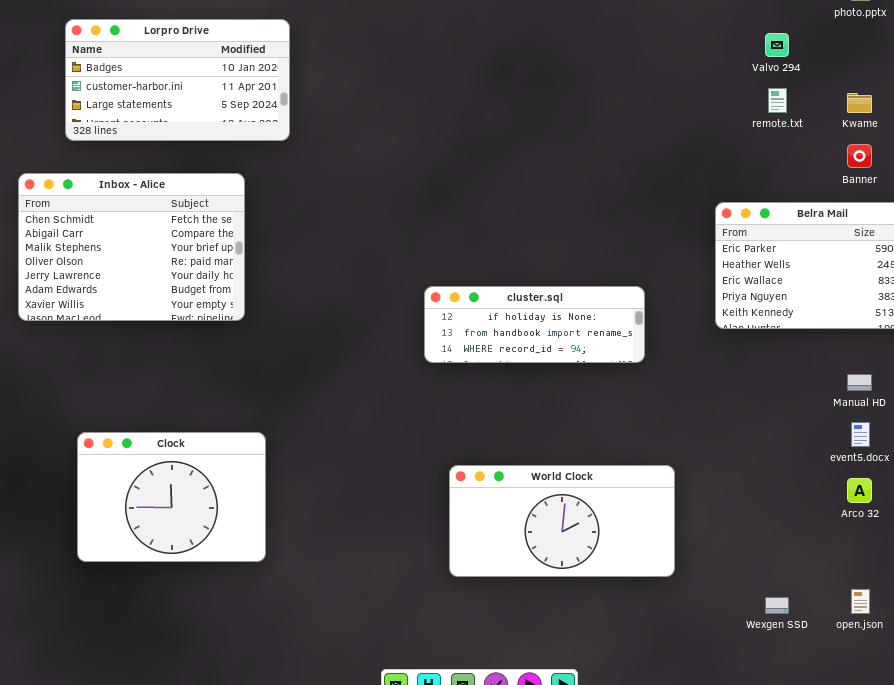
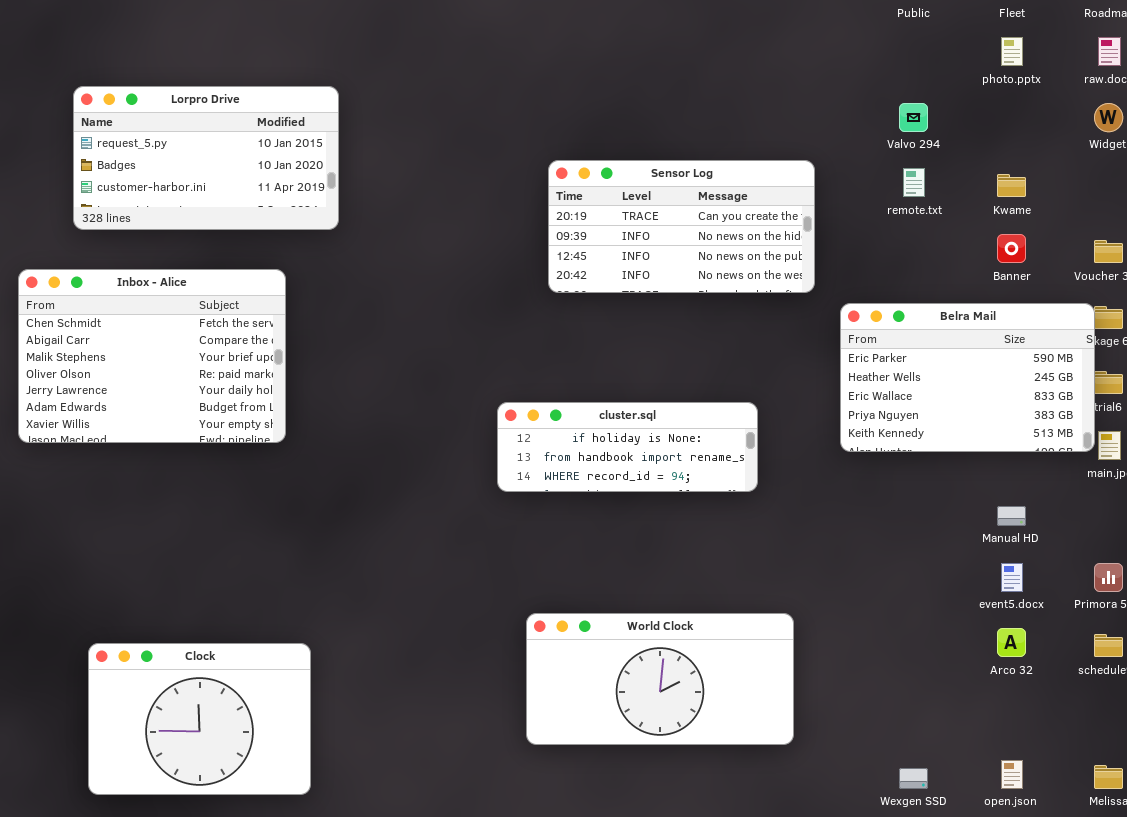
Lorpro Drive: [65,19,290,141] -> [73,86,339,230], scrolled up 1 row
Sensor Log: none -> [548,160,815,293], opened
Clock: [77,432,266,562] -> [88,643,311,795], moved

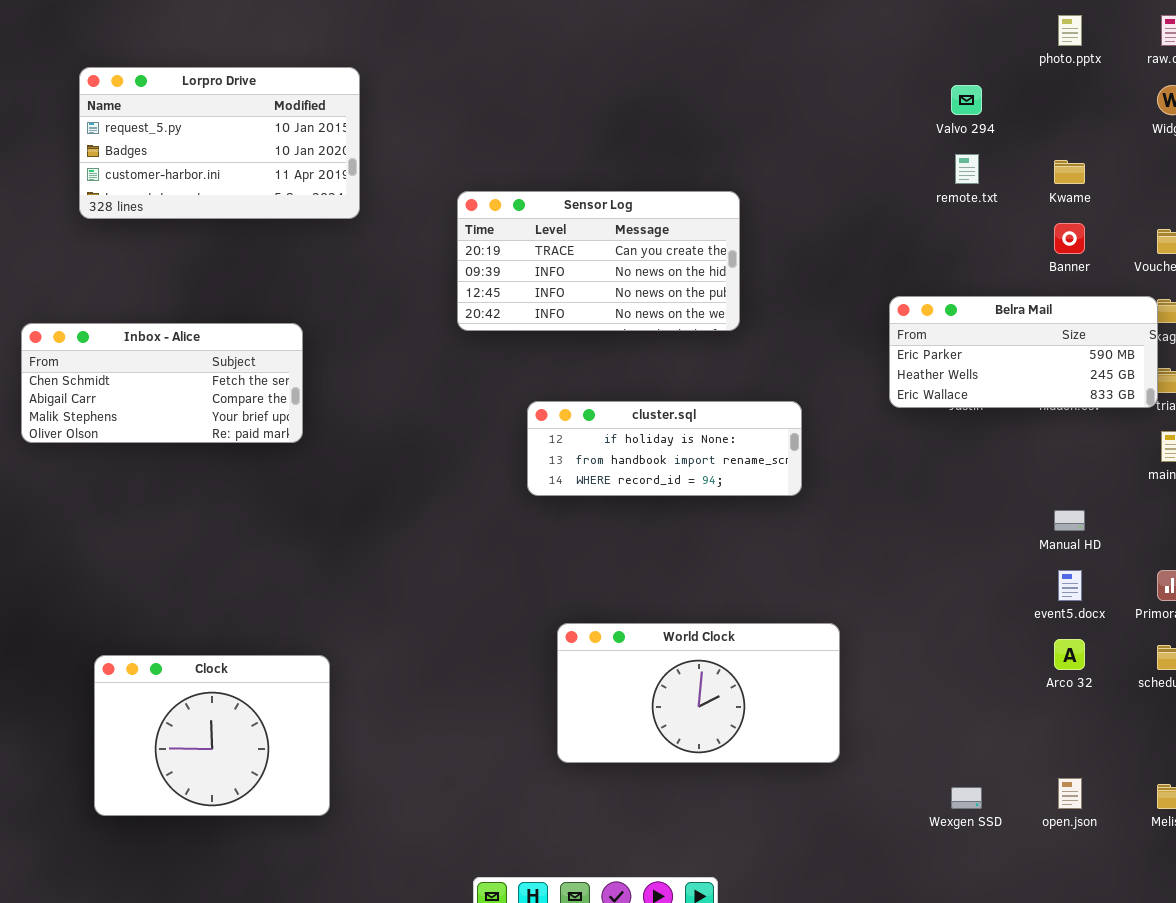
Sensor Log: [548,160,815,293] -> [457,191,740,331], moved
Inbox - Alice: [18,269,286,443] -> [21,323,303,443], resized
Belra Mail: [840,303,1095,452] -> [889,296,1158,408], resized

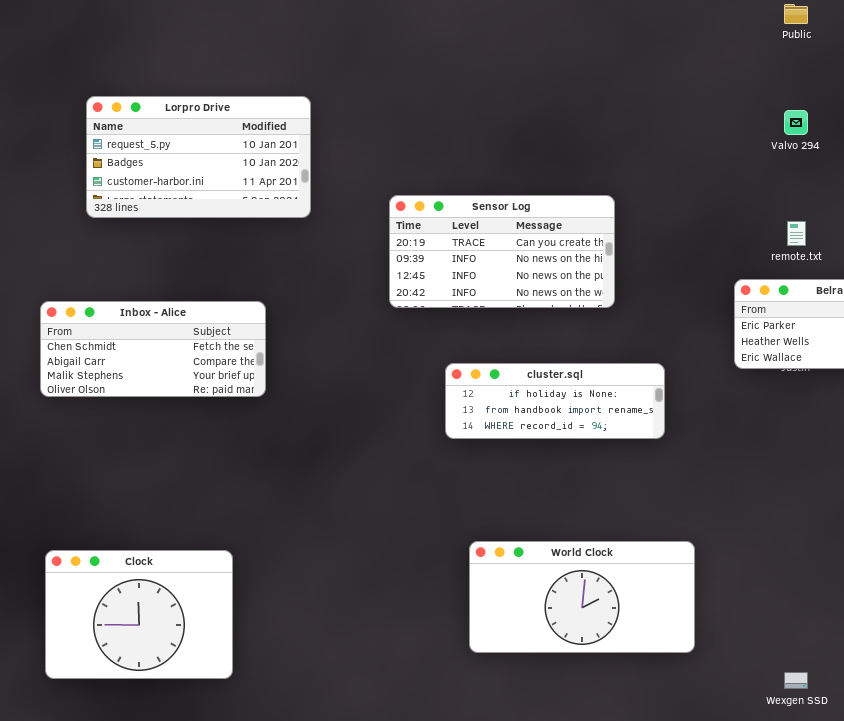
remote.txt: [955,154,979,184] -> [787,221,806,246], moved
Clock: [94,655,330,816] -> [45,550,233,679], moved

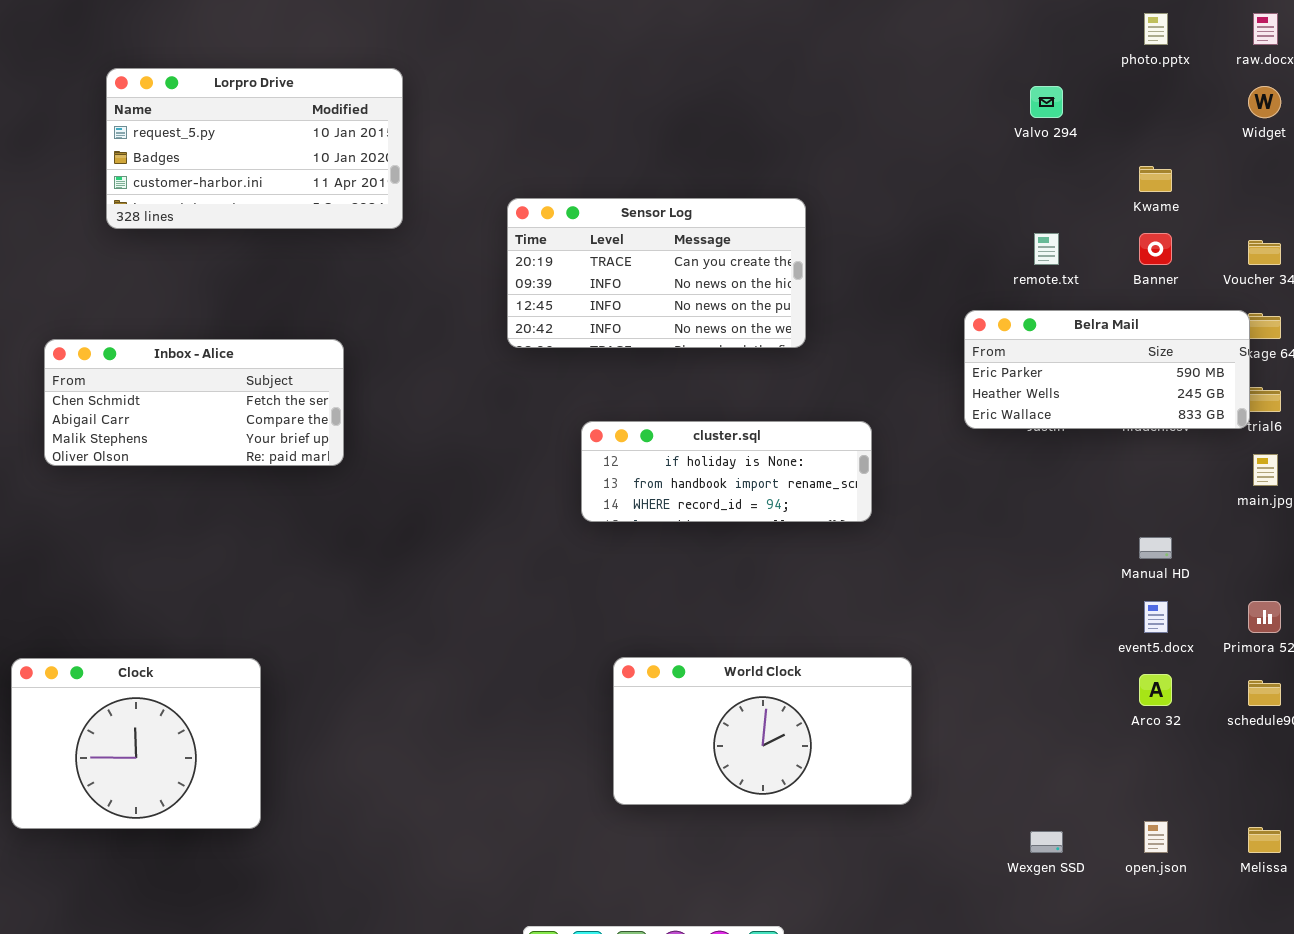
Clock: [45,550,233,679] -> [11,658,261,829], moved

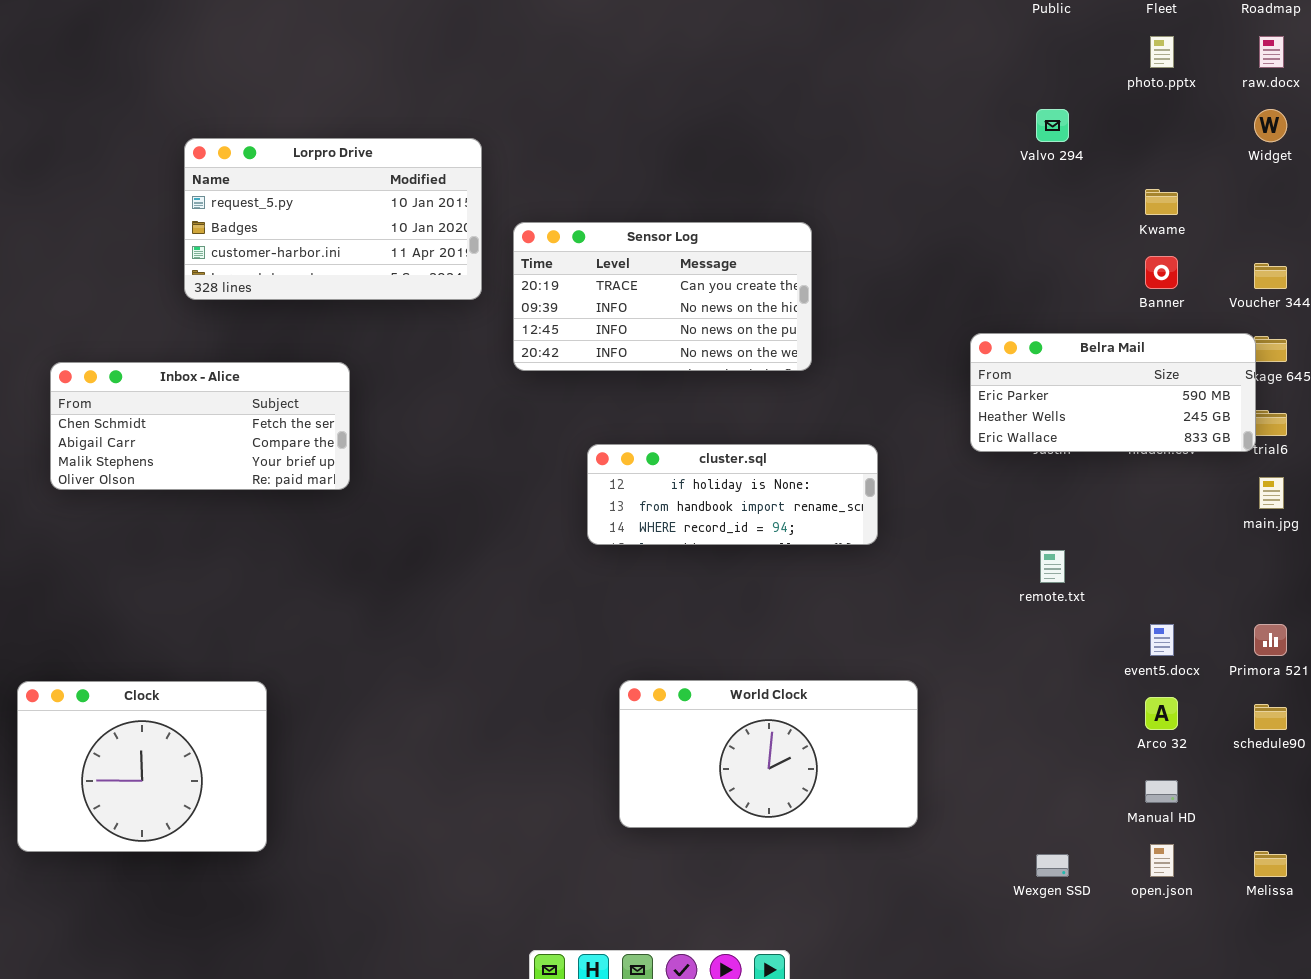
Lorpro Drive: [106,68,403,229] -> [184,138,482,300], moved
remote.txt: [1034,233,1059,265] -> [1040,550,1065,583], moved
Manual HD: [1139,537,1172,559] -> [1145,780,1178,803], moved

